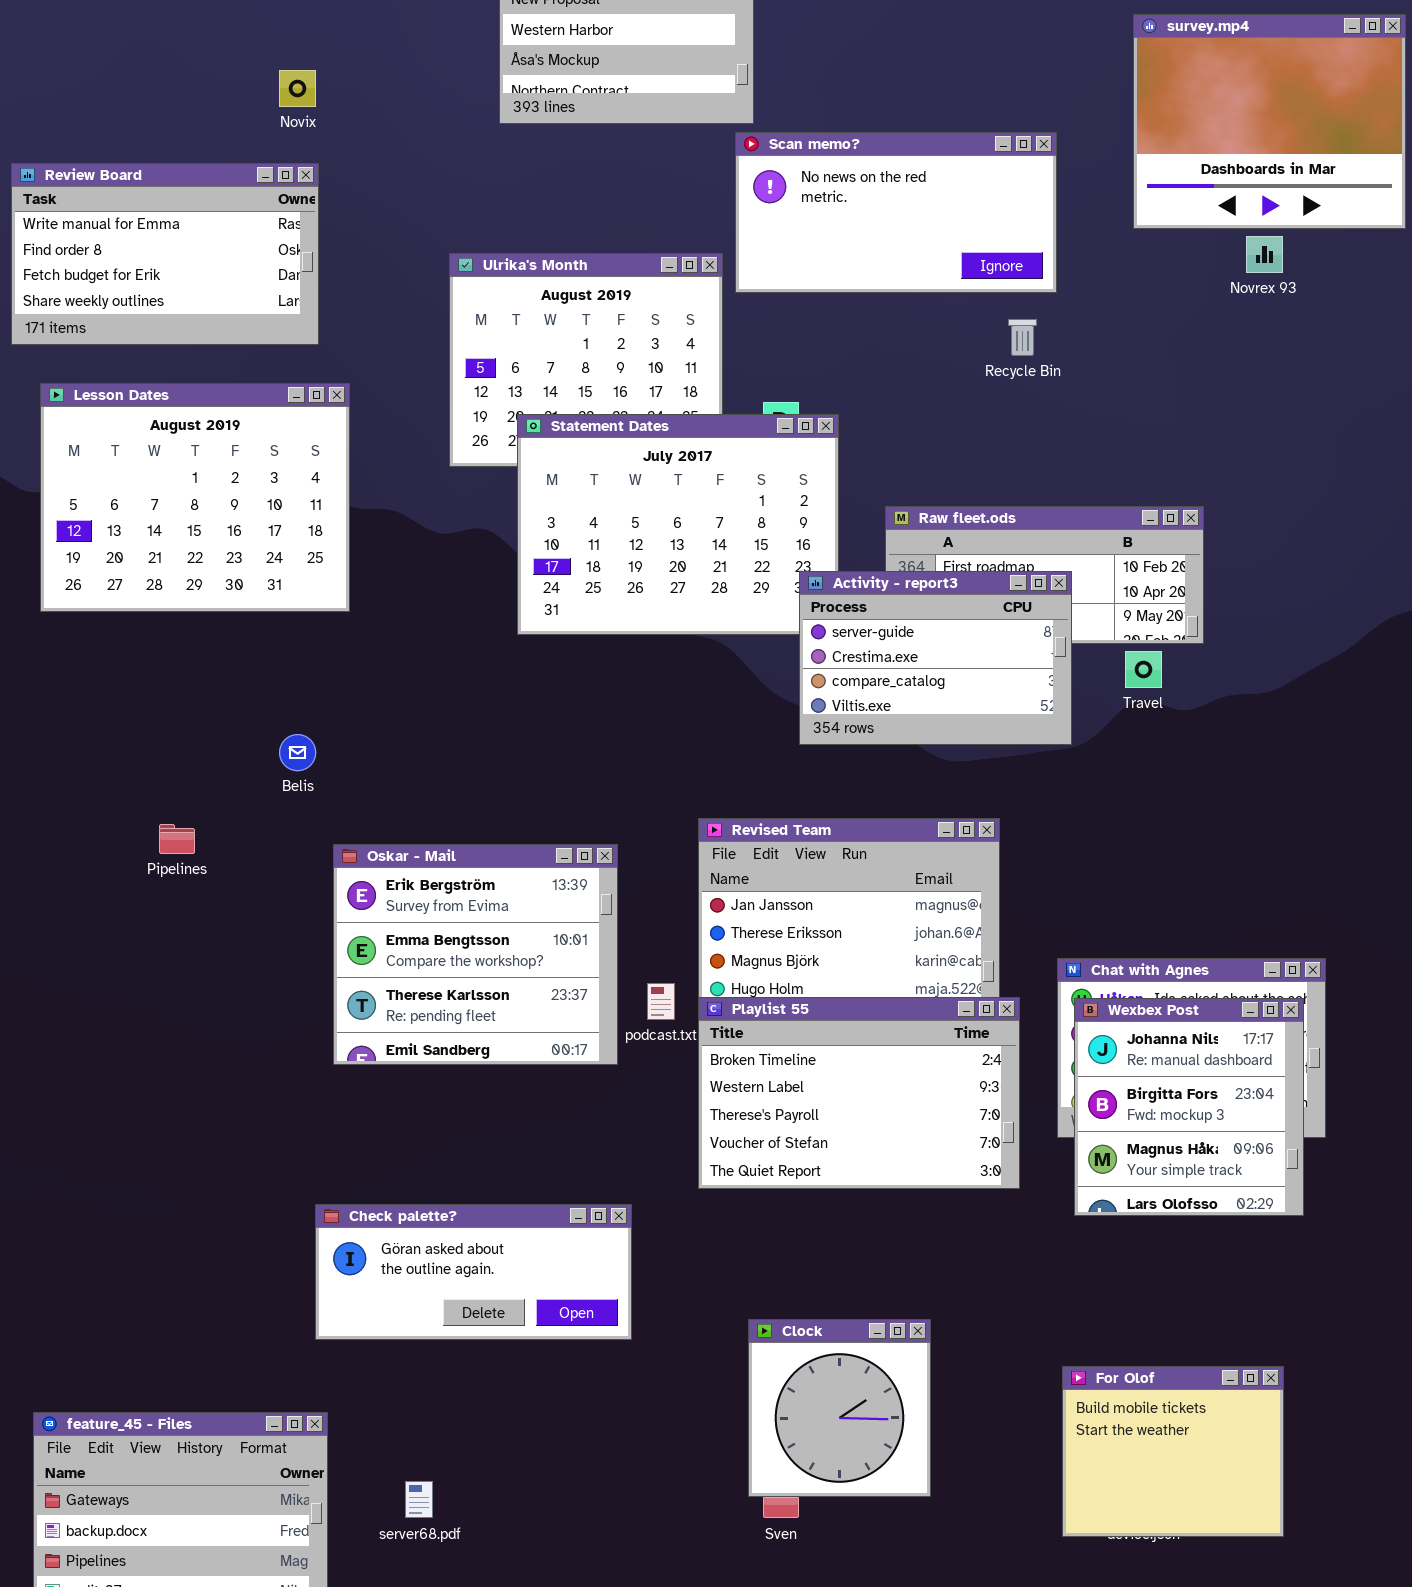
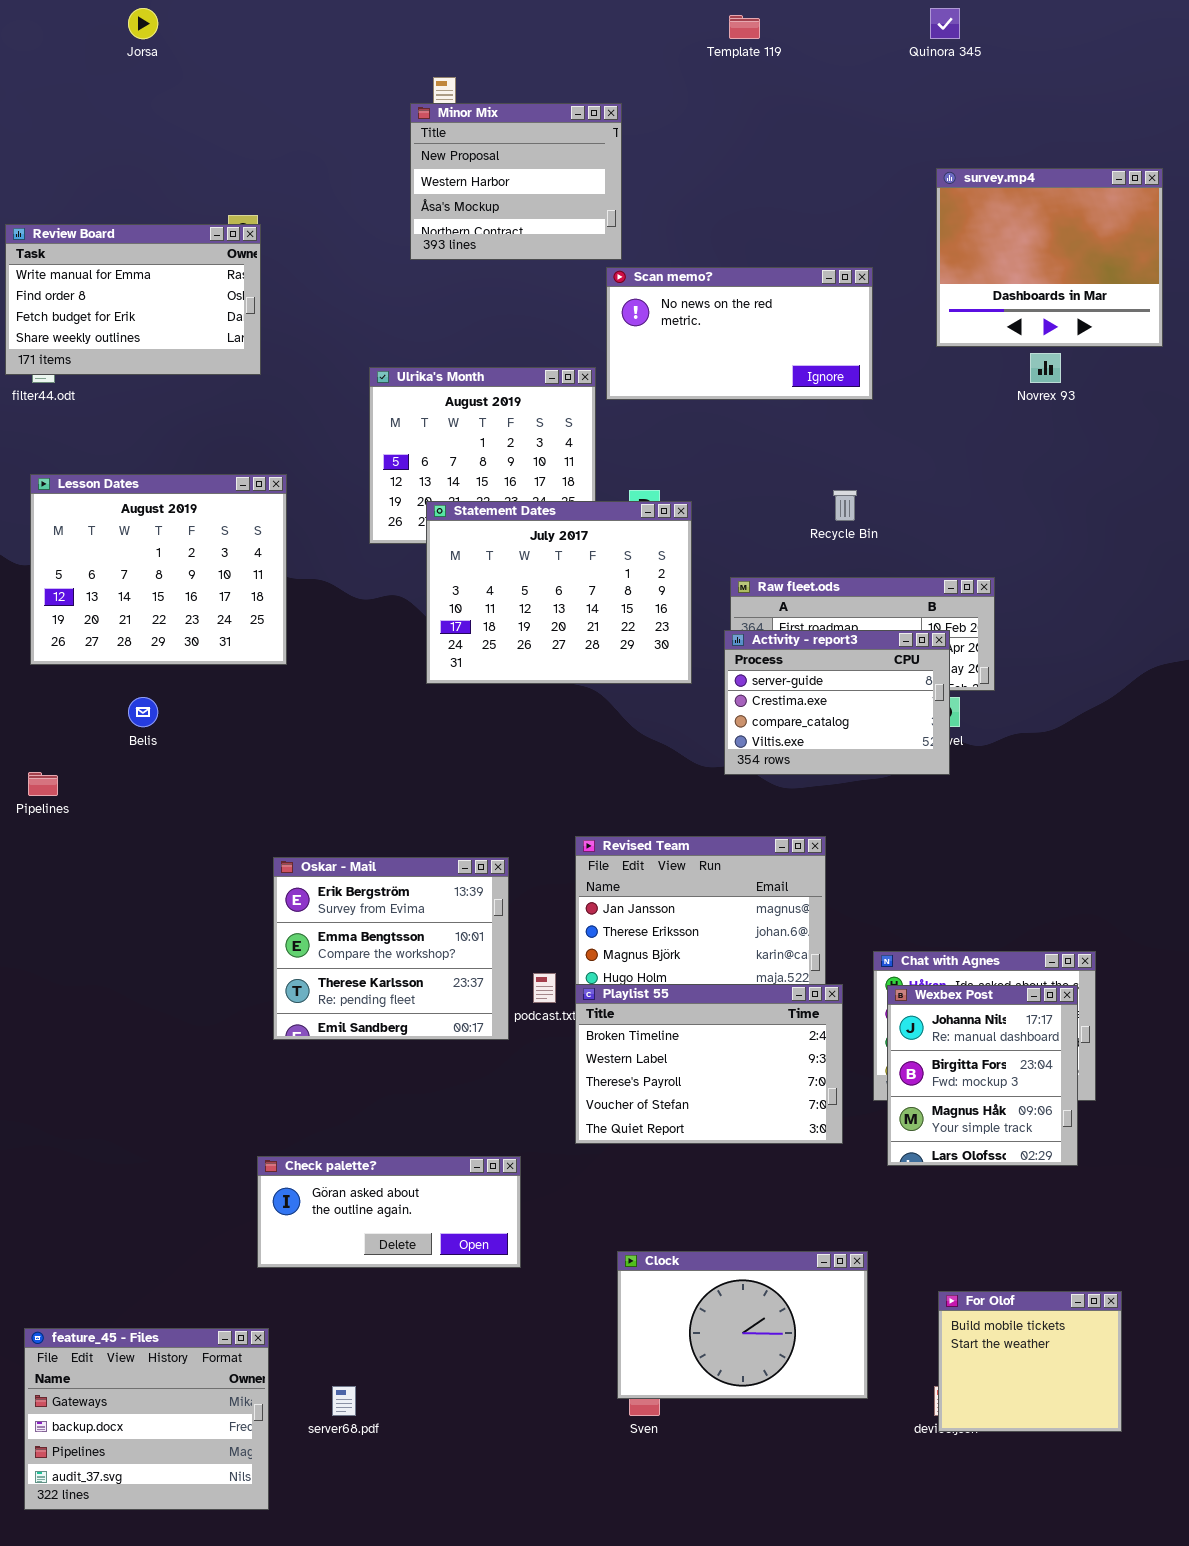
Review Board: [11,163,319,345] -> [5,224,261,375], moved
Recycle Bin: [1008,319,1037,356] -> [833,490,857,521], moved
Activity - report3: [799,571,1072,745] -> [724,630,950,775], moved
Belis: [279,734,316,771] -> [128,697,158,727], moved
Pipelines: [159,824,195,854] -> [28,772,58,796], moved
Clock: [748,1319,931,1497] -> [617,1251,868,1399], resized
For Olof: [1062,1366,1284,1537] -> [938,1291,1122,1432], moved

